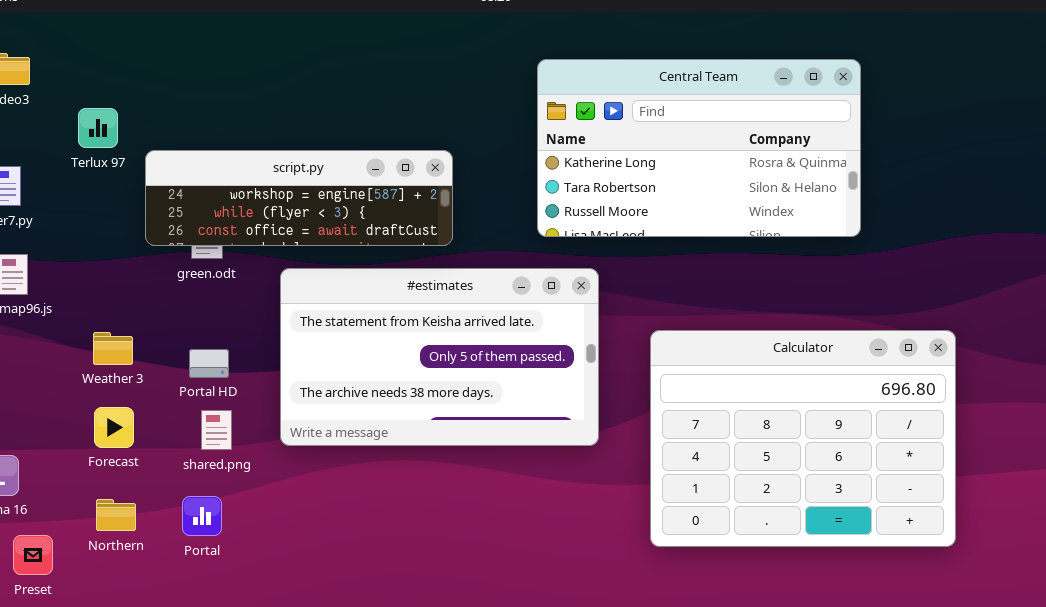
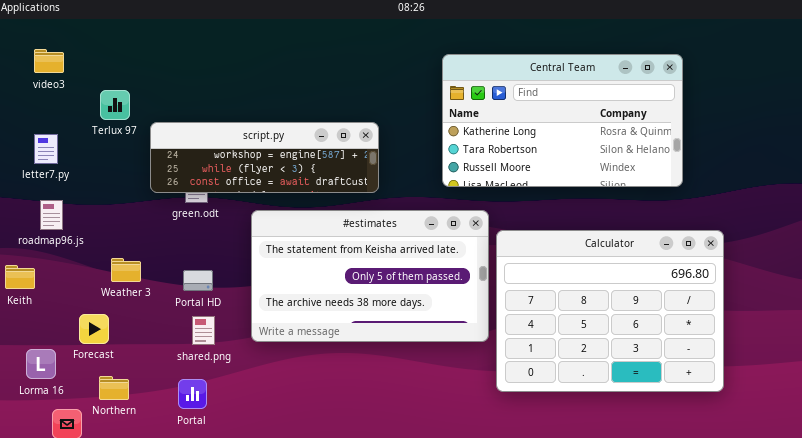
Calculator: [650,330,956,547] -> [496,230,724,392], moved
Forecast: [94,407,134,448] -> [79,314,109,344], moved
Northern: [96,499,136,531] -> [99,376,129,400], moved

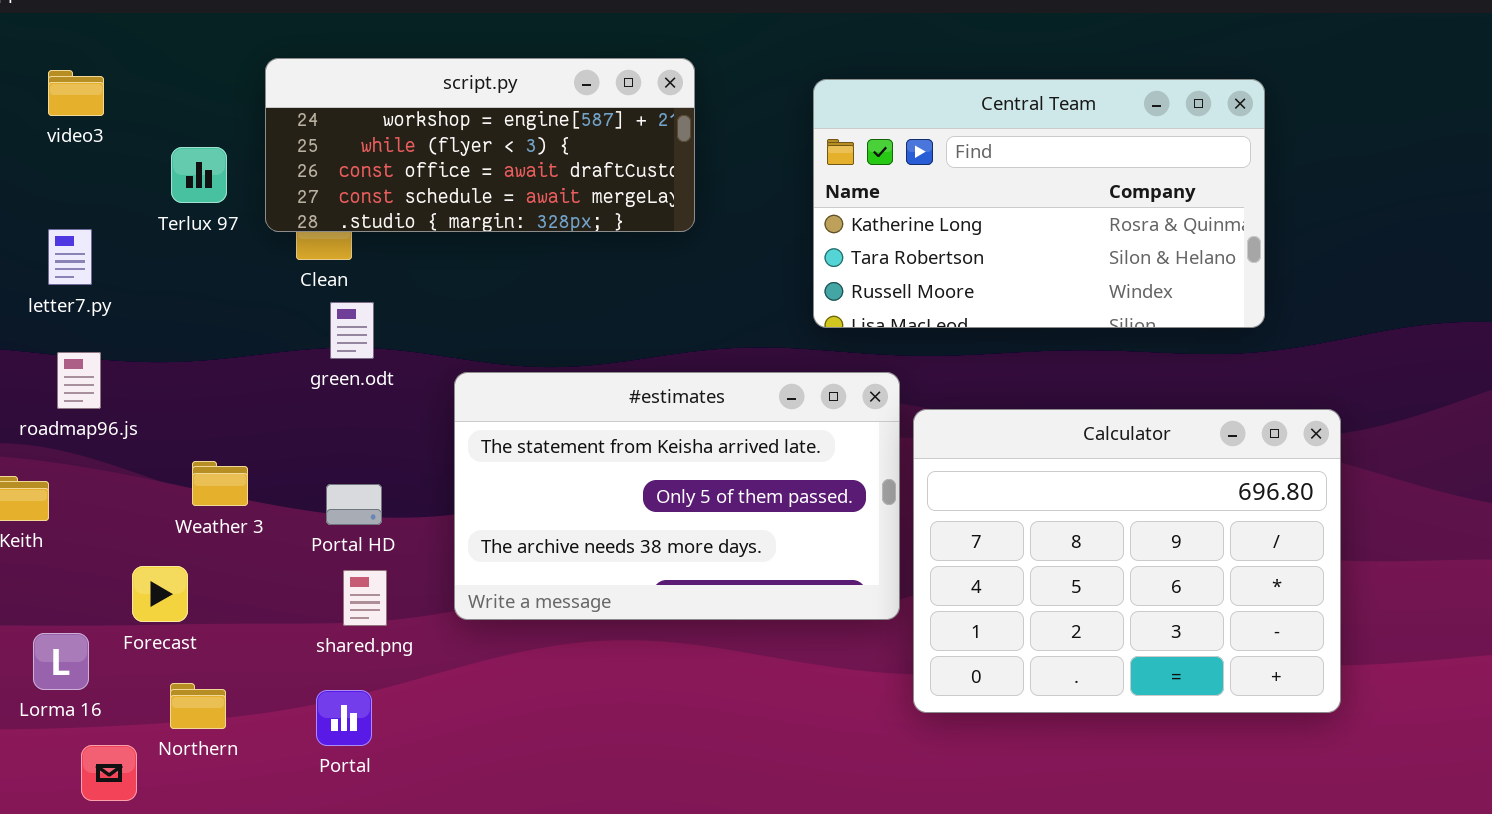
script.py: [150,122,379,193] -> [265,58,695,232], moved, resized

